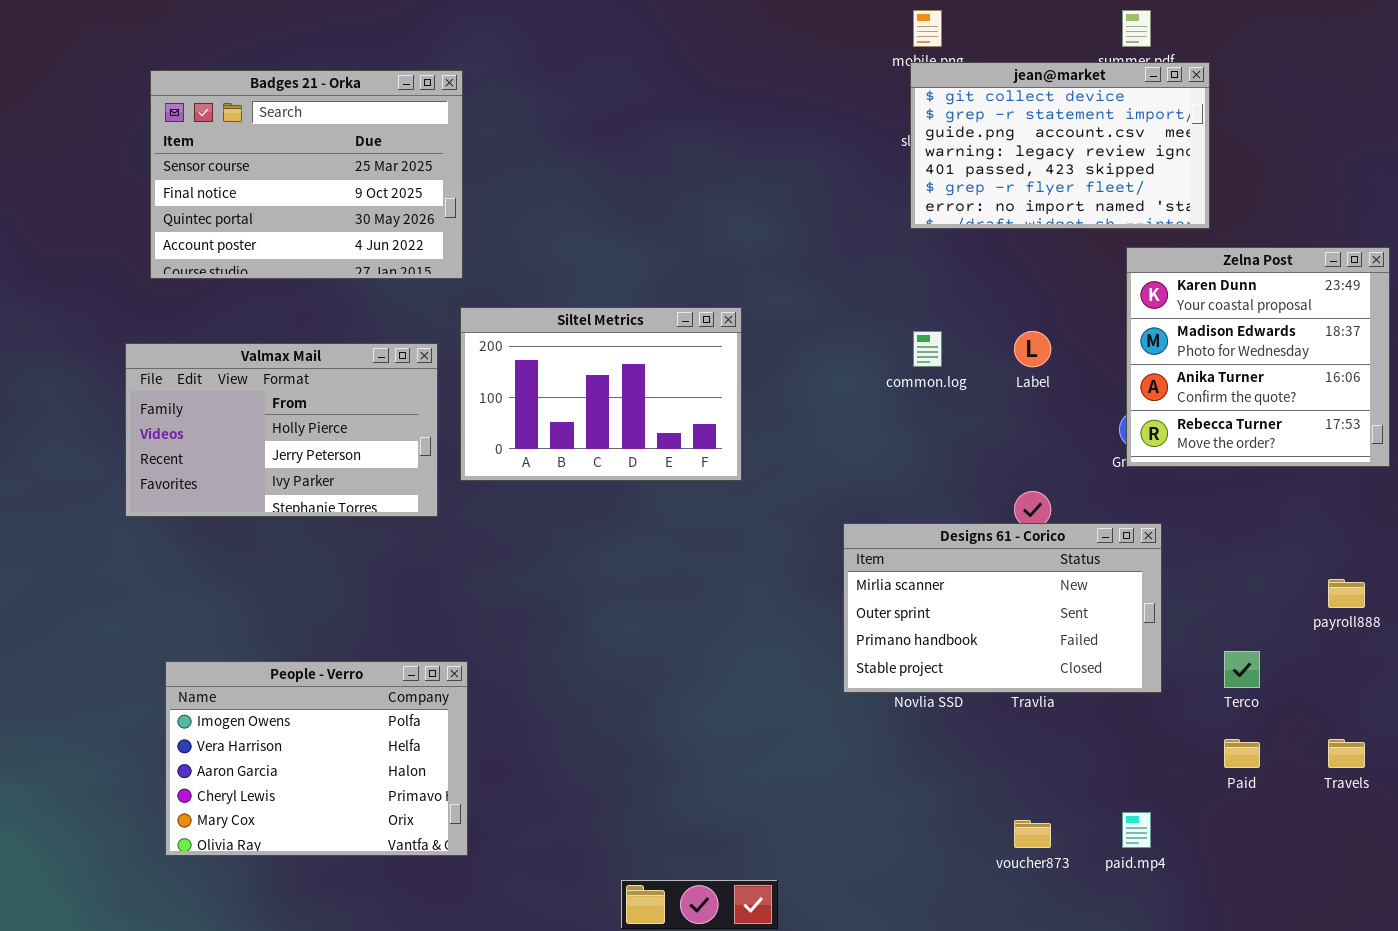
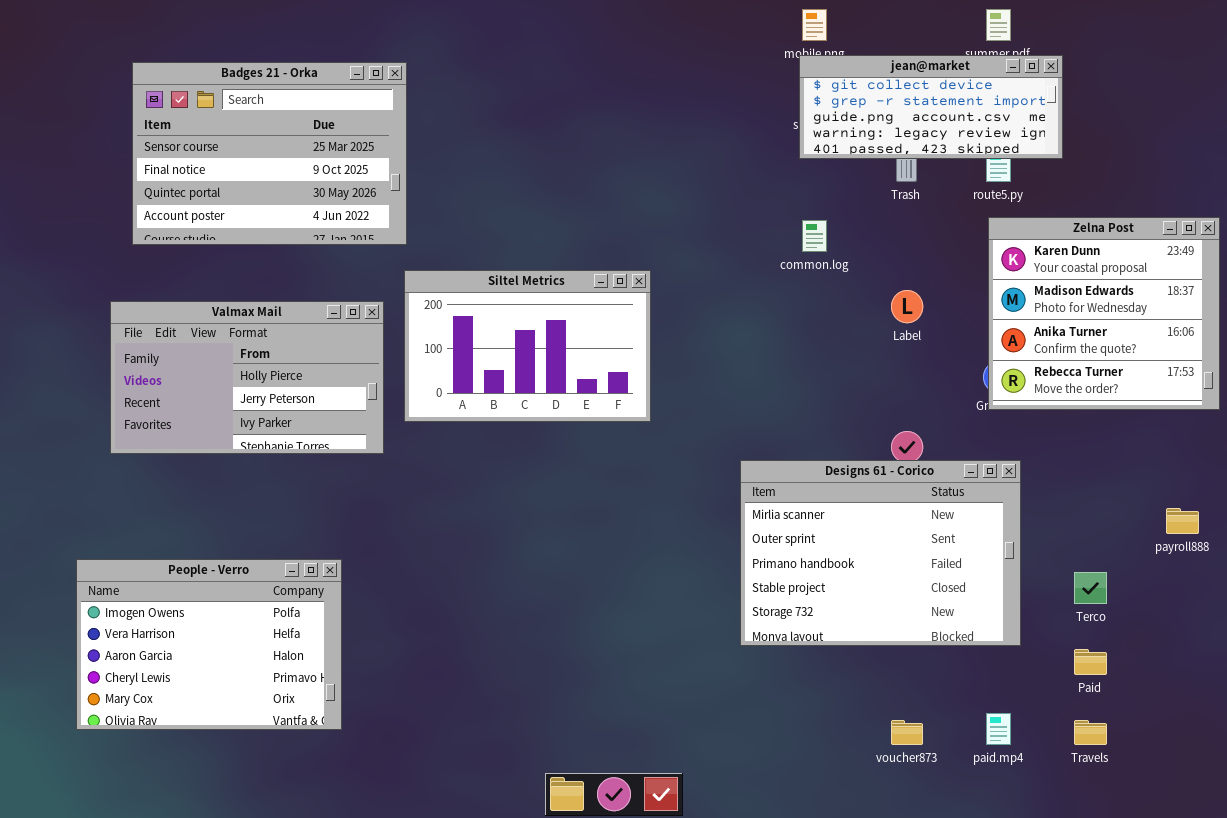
jean@market: [910,62,1210,229] -> [799,55,1063,159], resized
common.log: [913,331,942,367] -> [802,220,827,252], moved
Designs 61 - Corico: [843,523,1162,693] -> [740,460,1021,646], resized
People - Verro: [165,661,468,856] -> [76,559,342,730], moved
Travels: [1328,739,1365,768] -> [1074,720,1107,745], moved

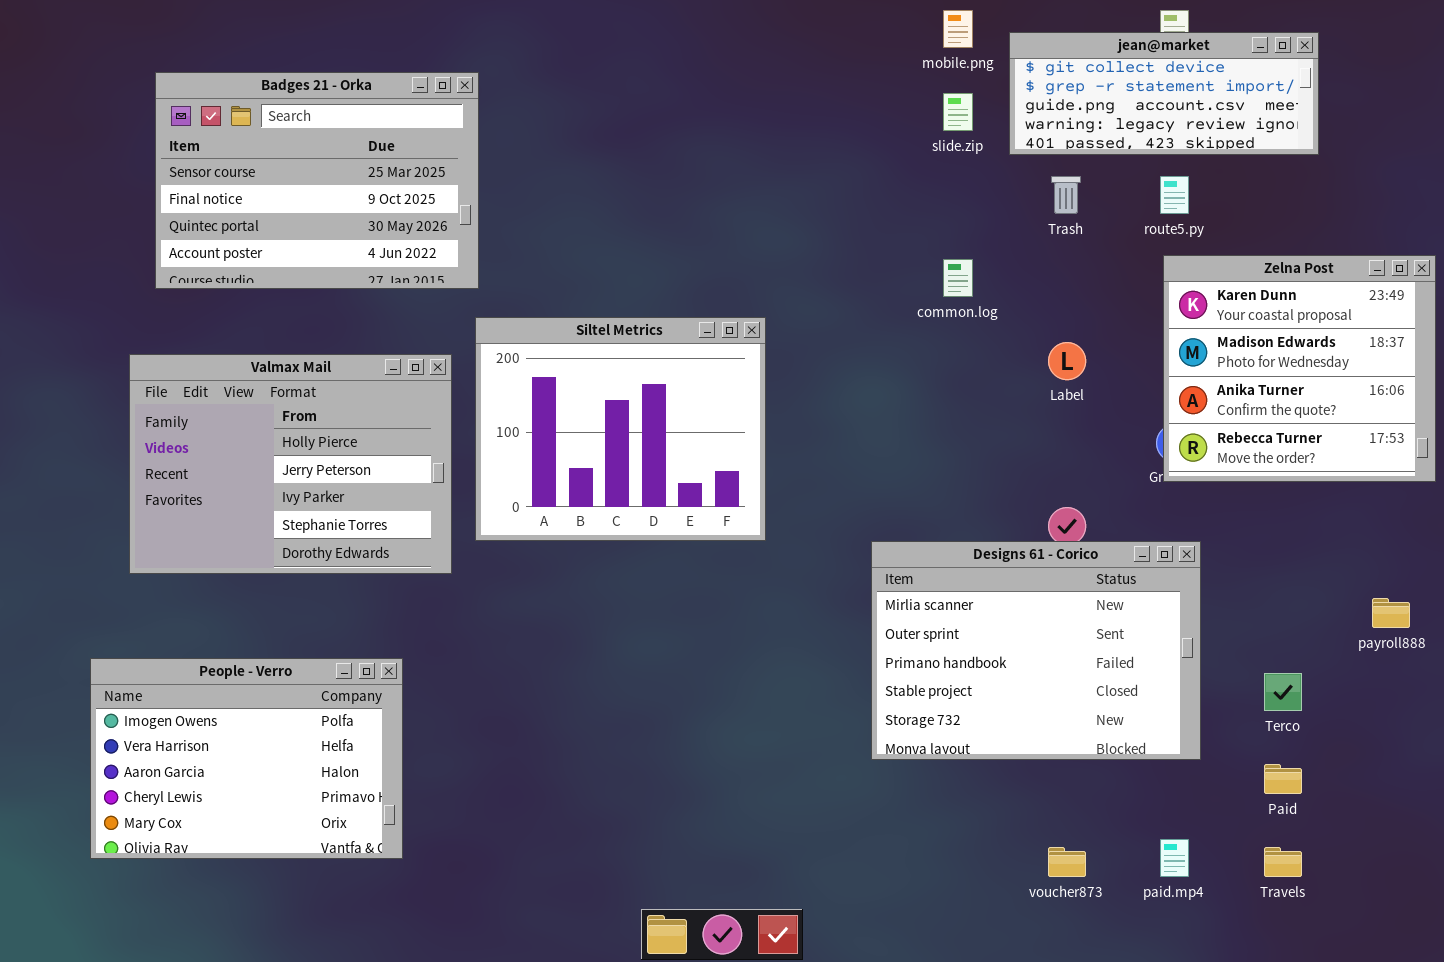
jean@market: [799,55,1063,159] -> [1009,32,1319,155], moved
Siltel Metrics: [404,270,651,422] -> [475,317,766,541], resized
Valmax Mail: [110,301,384,454] -> [129,354,452,574], resized

